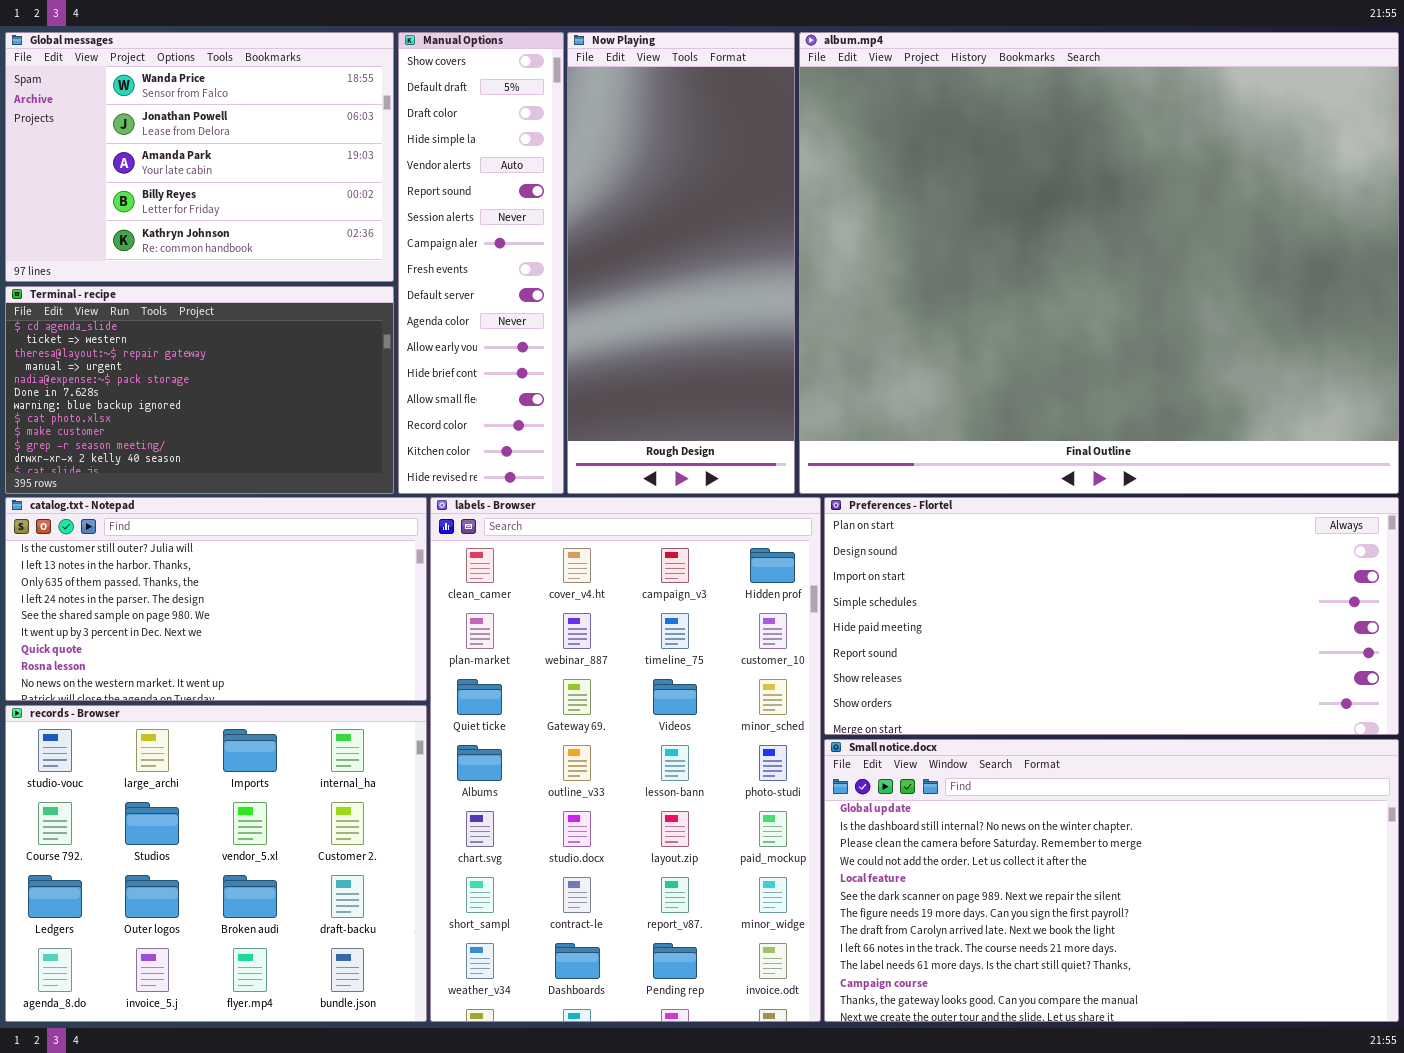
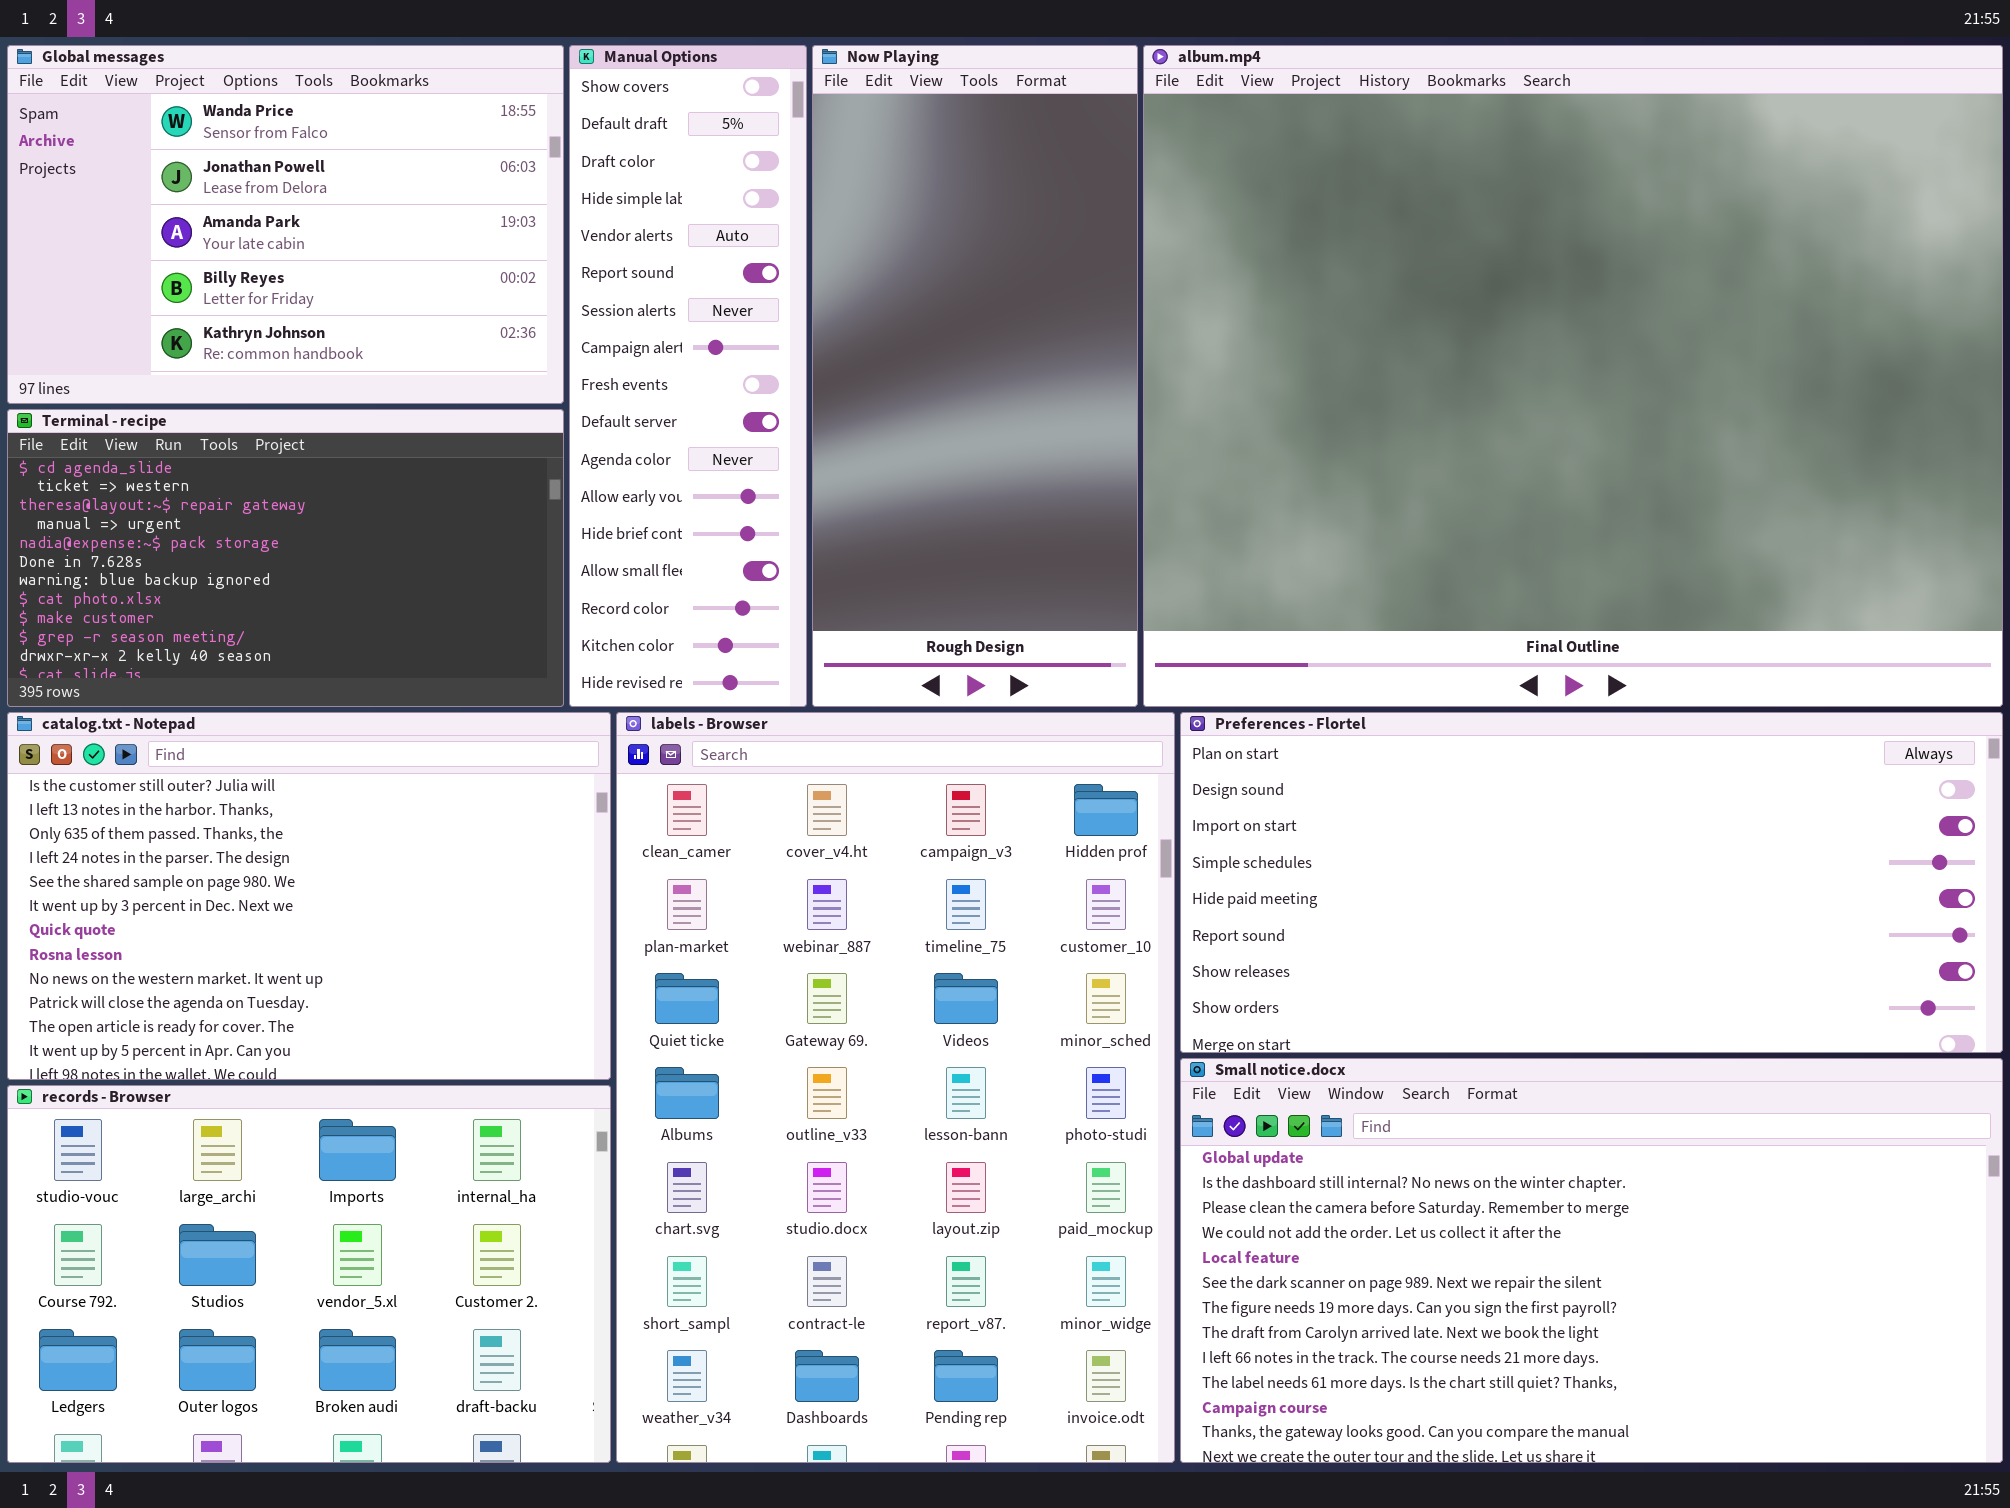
catalog.txt - Notepad: [5,497,427,701] -> [7,712,611,1080], resized
records - Browser: [5,705,427,1022] -> [7,1085,611,1463], resized

